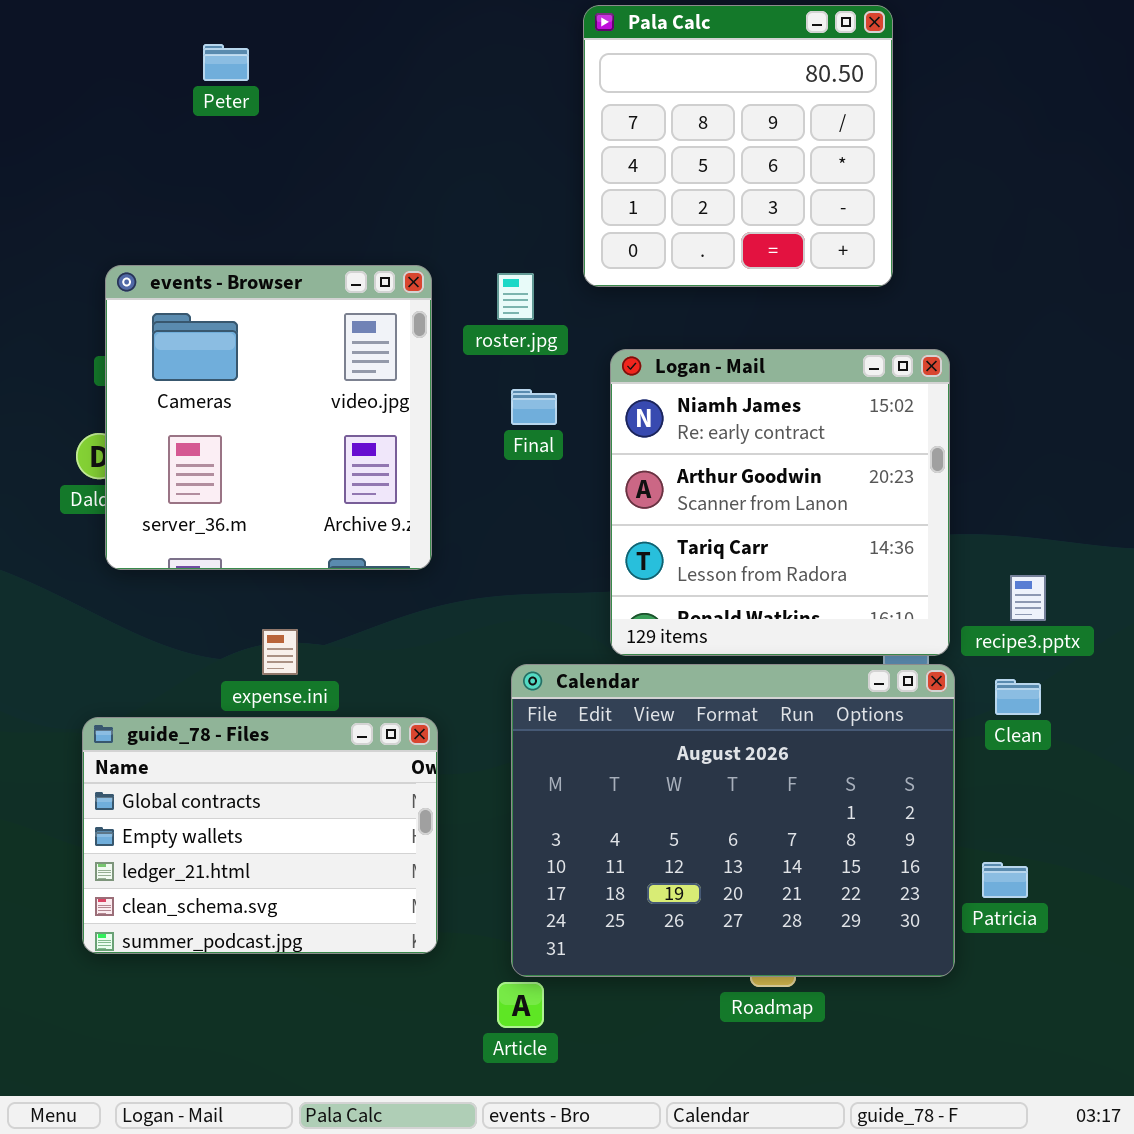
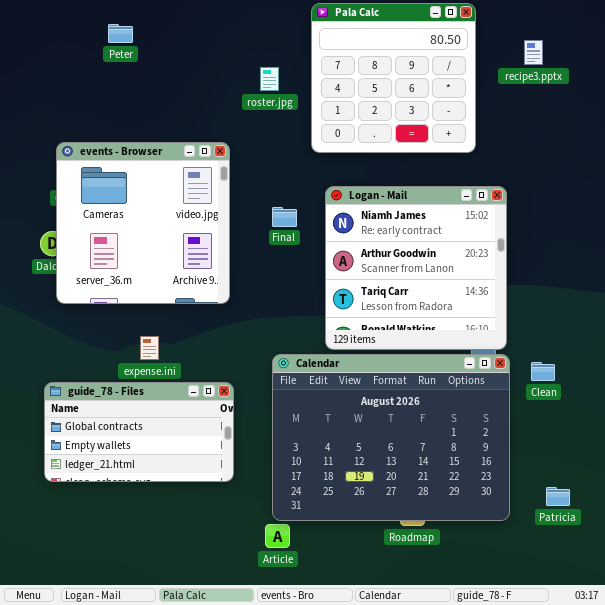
roster.jpg: [497,273,534,320] -> [260,67,279,91], moved
recipe3.pptx: [1010,575,1046,621] -> [524,40,543,65], moved
guide_78 - Files: [82,717,438,954] -> [44,382,234,482], resized
Patricia: [982,862,1028,898] -> [546,487,570,506], moved

